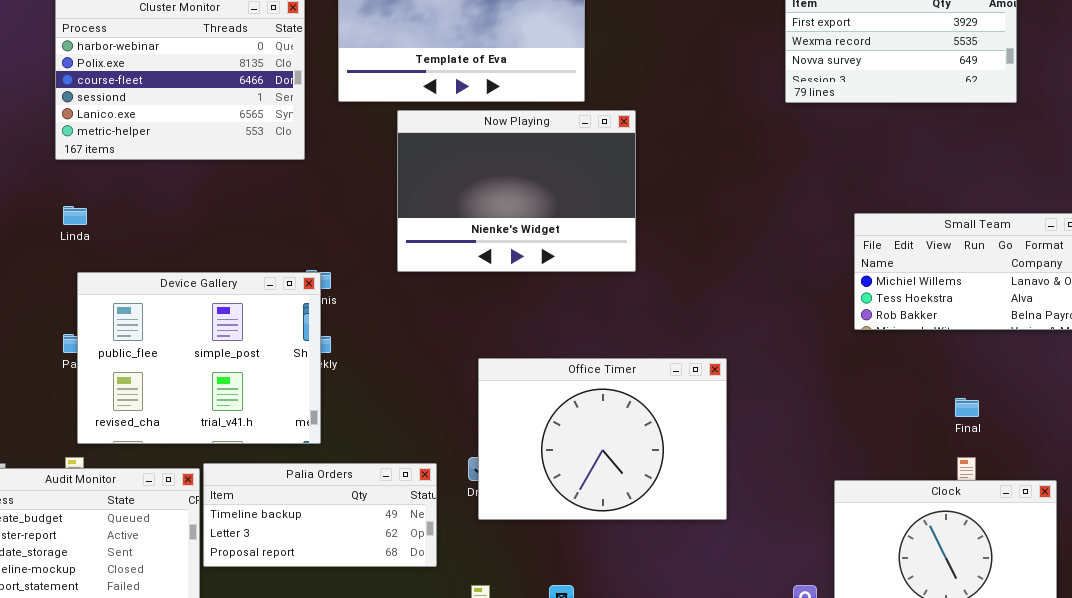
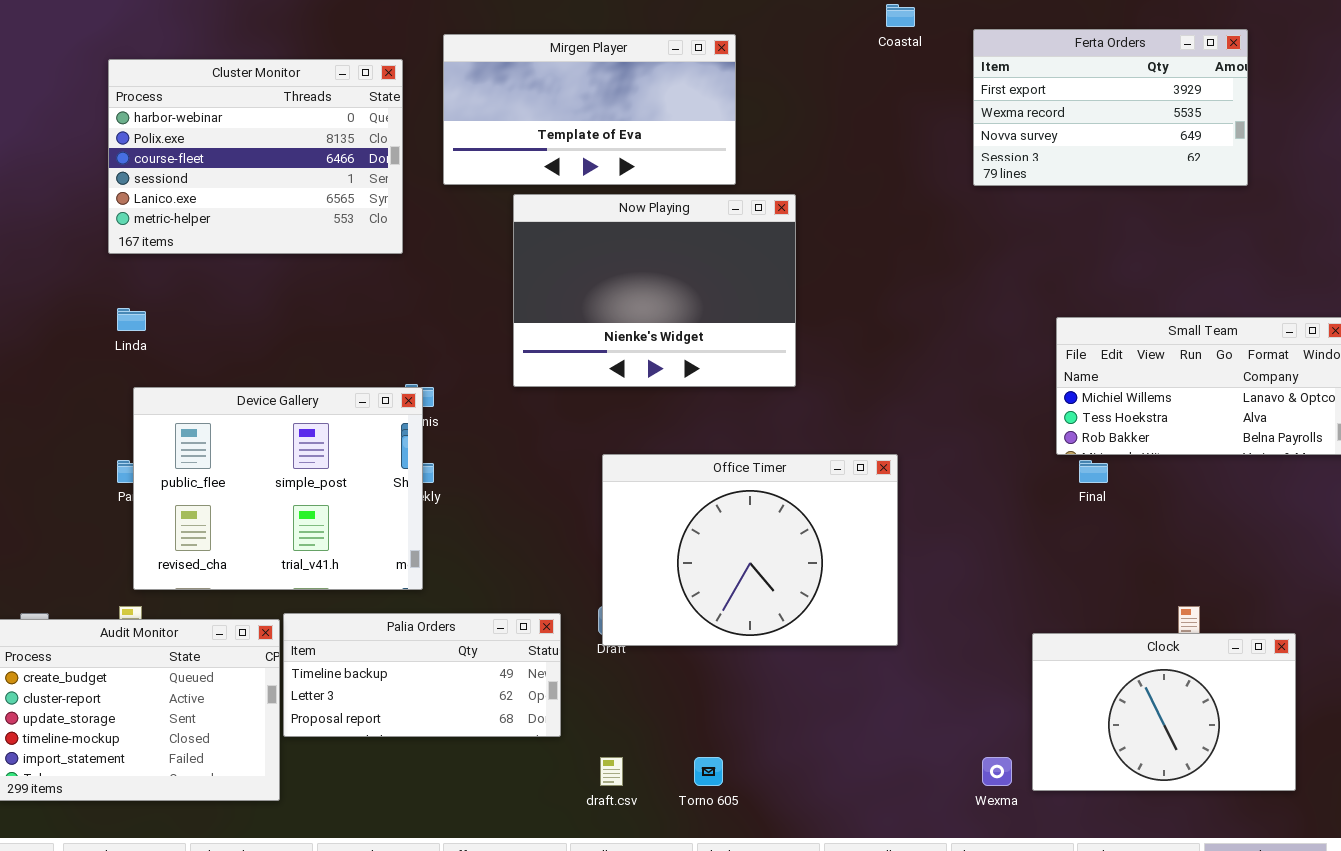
Office Timer: [478,358,727,520] -> [602,454,898,646], moved
Final: [955,398,979,417] -> [1079,460,1108,483], moved

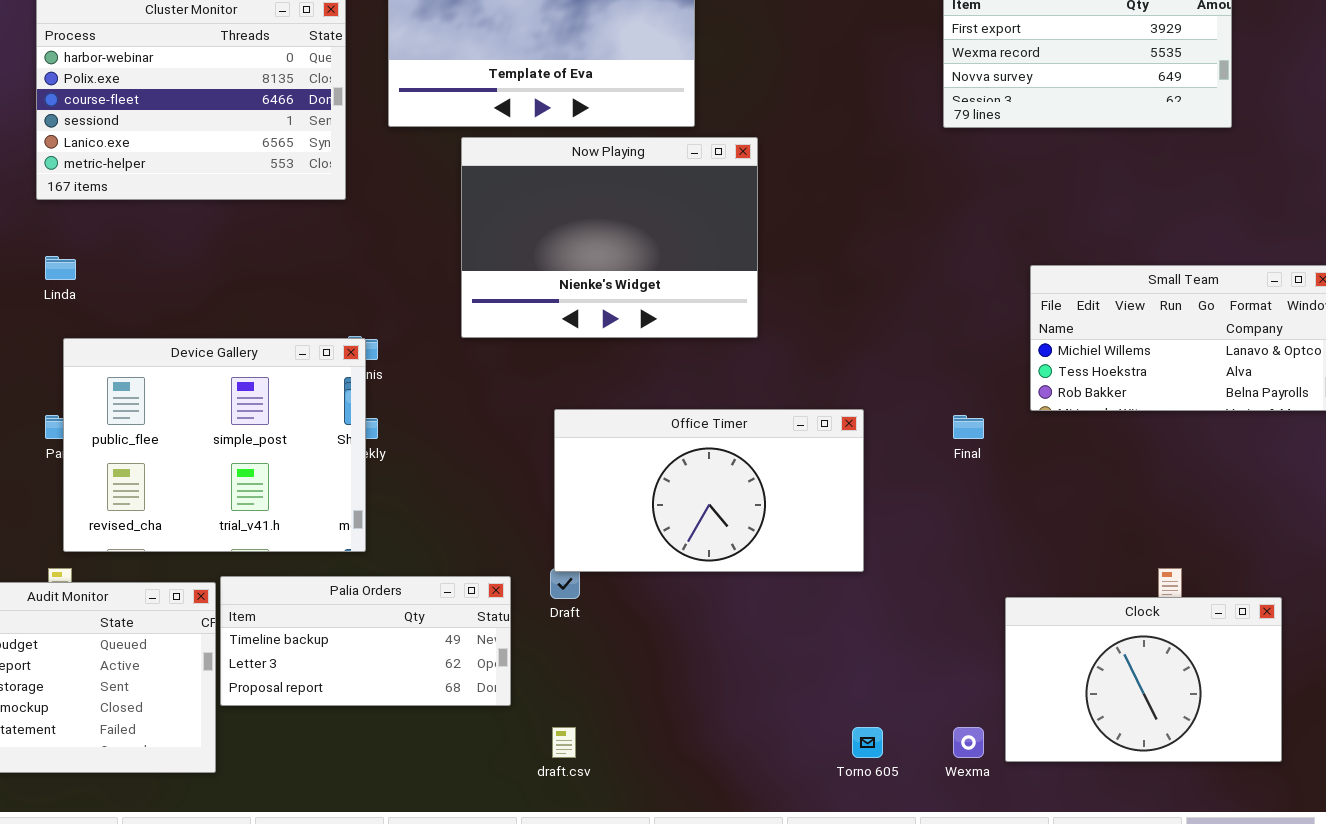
Office Timer: [602,454,898,646] -> [554,409,864,572], resized
Final: [1079,460,1108,483] -> [953,415,984,439], moved
Torno 605: [694,757,723,786] -> [852,727,883,758], moved

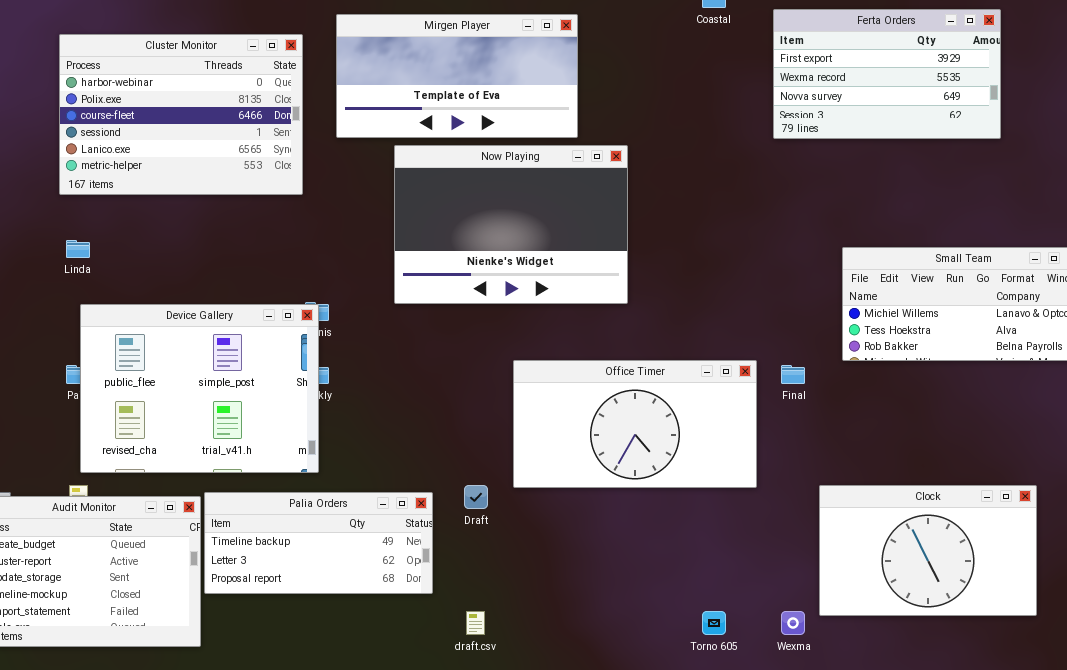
Office Timer: [554,409,864,572] -> [513,360,757,488], moved
Clock: [1005,597,1282,762] -> [819,485,1037,616], moved

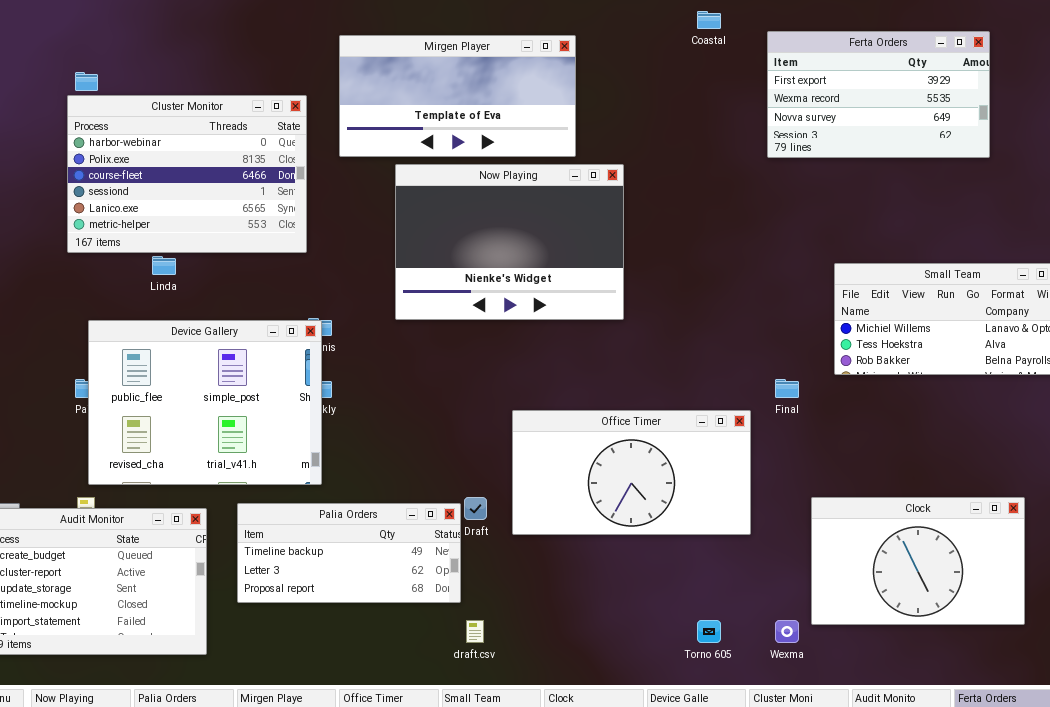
Cluster Monitor: [59,34,303,195] -> [67,95,307,253], moved
Linda: [66,240,90,258] -> [152,256,176,275], moved
Office Timer: [513,360,757,488] -> [512,410,751,535], moved
Palia Orders: [204,492,433,594] -> [237,503,461,603], moved

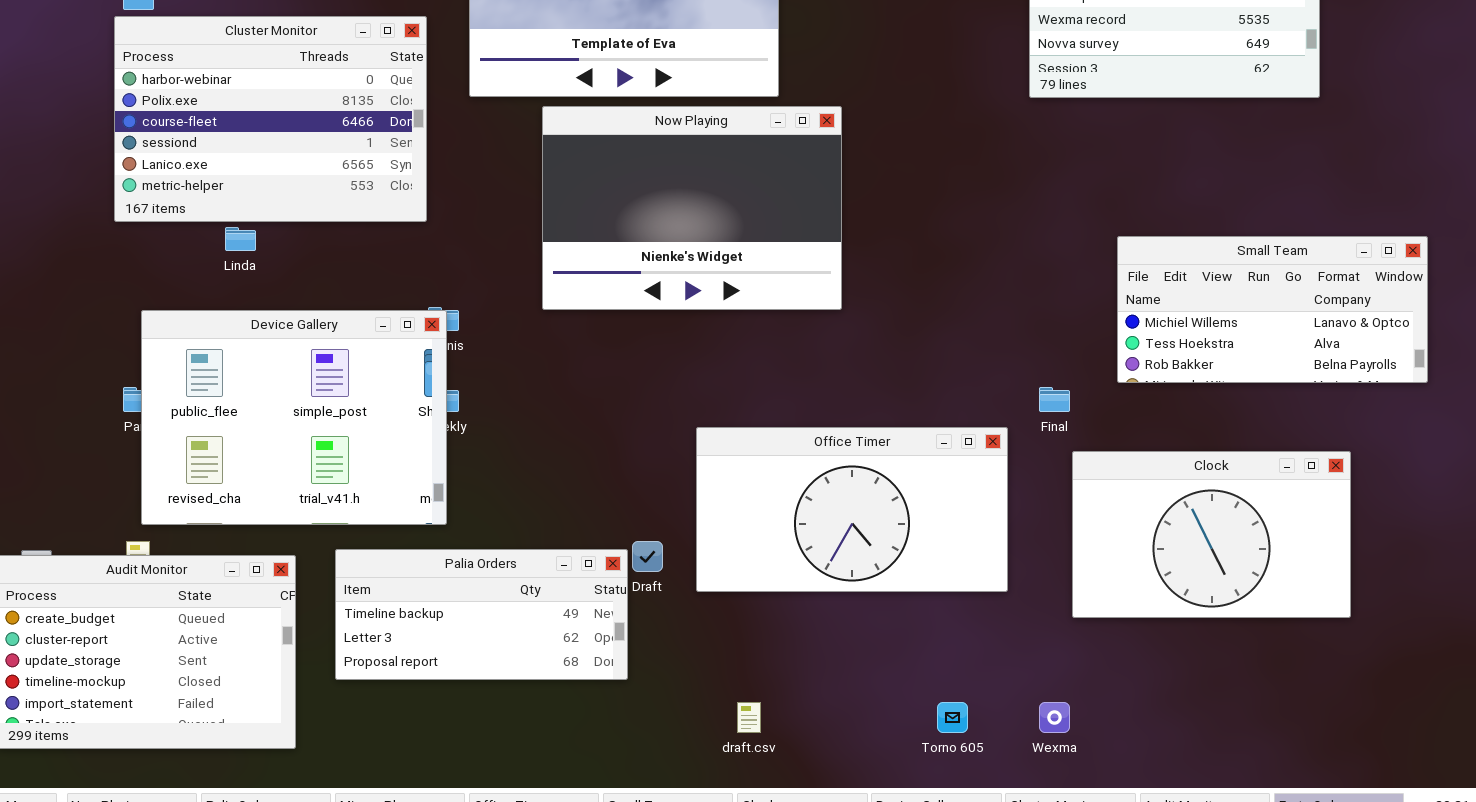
Clock: [811,497,1025,625] -> [1072,451,1351,618], moved
draft.csv: [466,620,484,643] -> [737,702,761,733], moved

